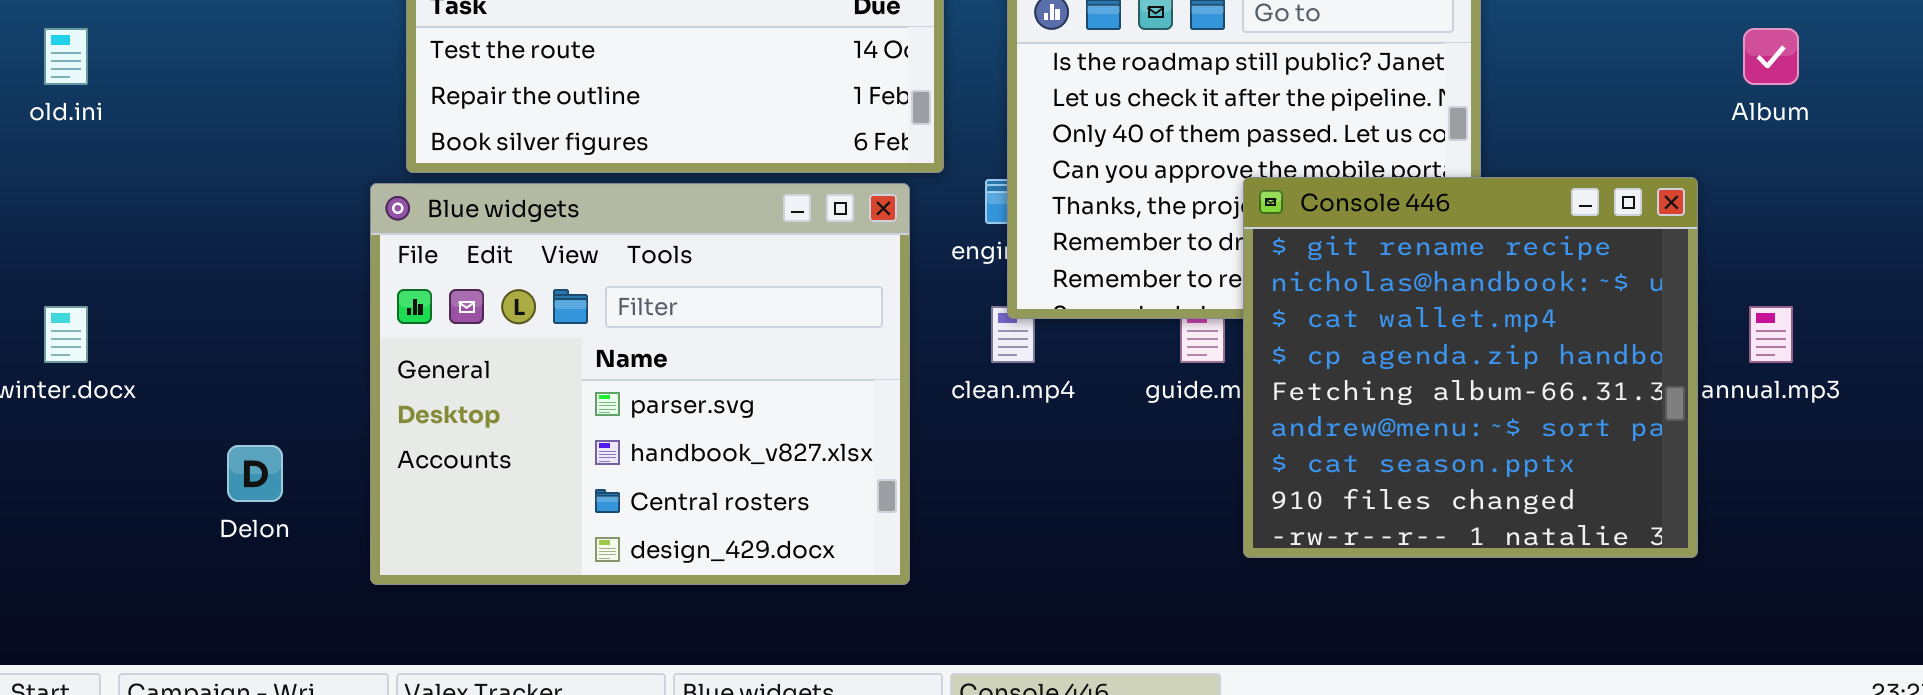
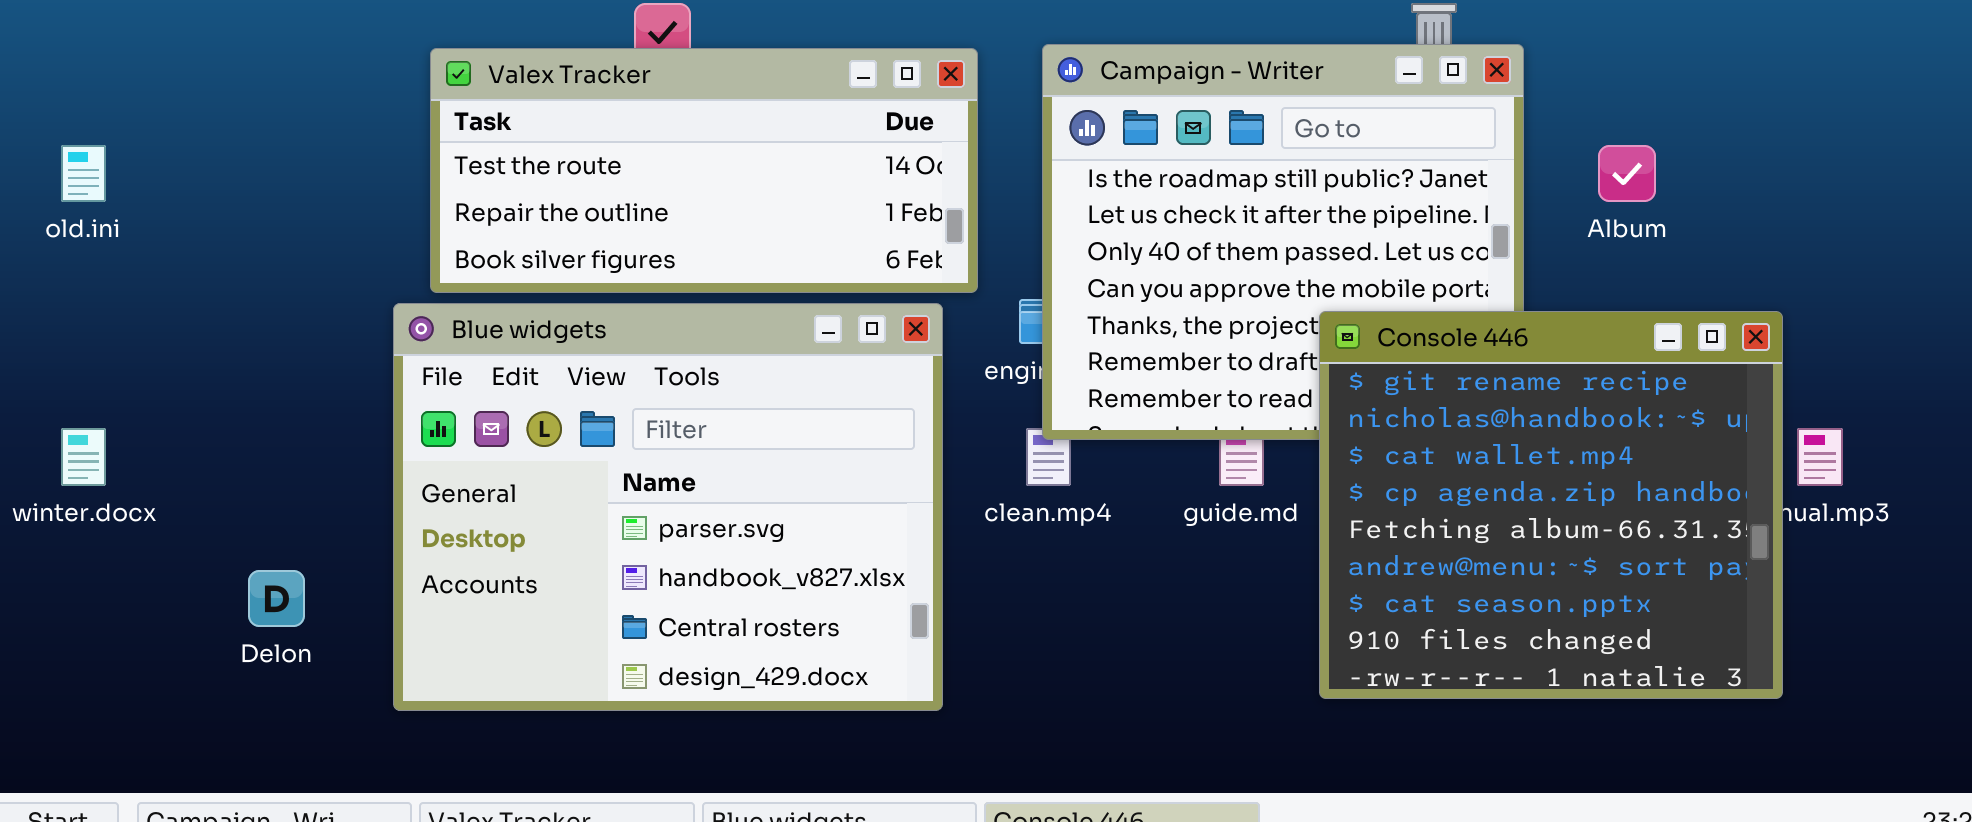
Album: [1743,28,1799,85] -> [1598,145,1656,202], moved
Console 446: [1243,177,1698,558] -> [1319,311,1783,699], moved

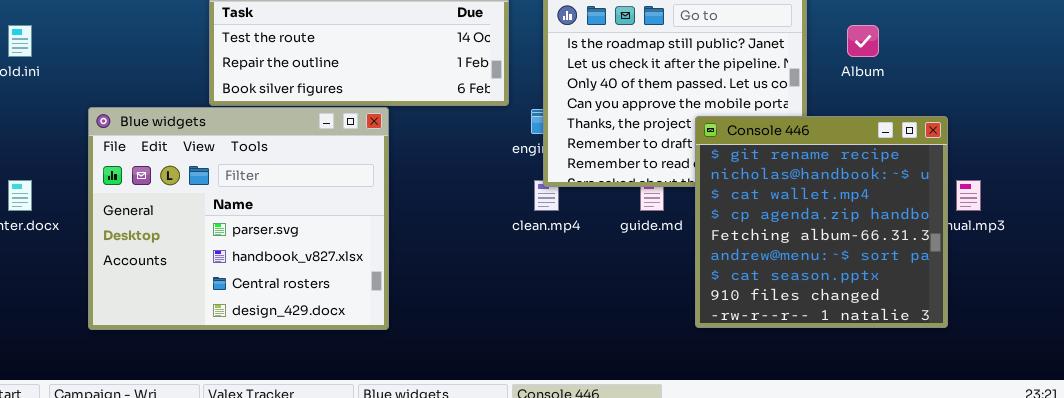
Blue widgets: [393,303,943,711] -> [88,107,389,330], moved

